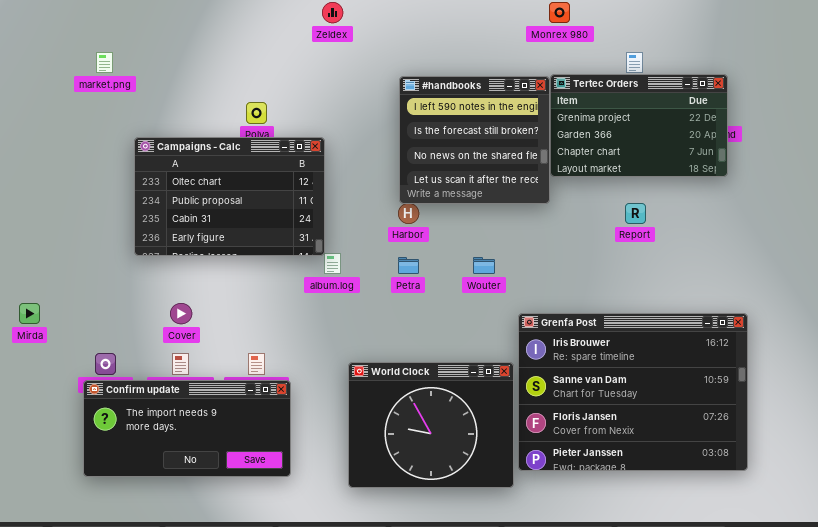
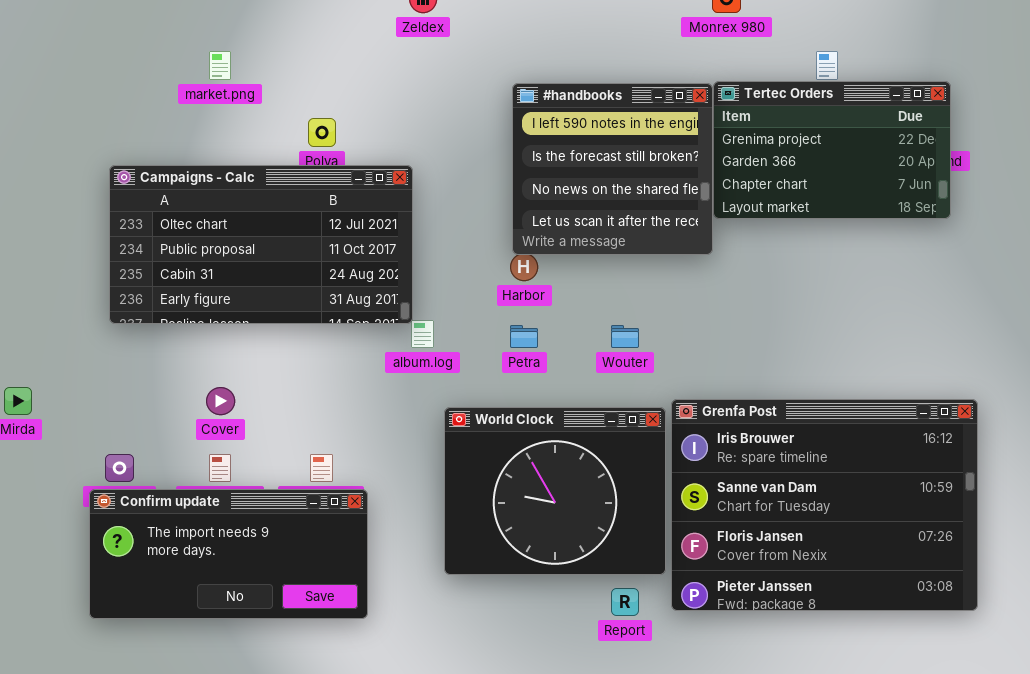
market.png: [96,52,113,73] -> [209,51,231,80], moved
Campaigns - Calc: [134,137,325,256] -> [109,165,413,324], resized
Report: [625,203,646,224] -> [611,588,639,616], moved
World Clock: [348,362,514,488] -> [444,407,666,575], moved

